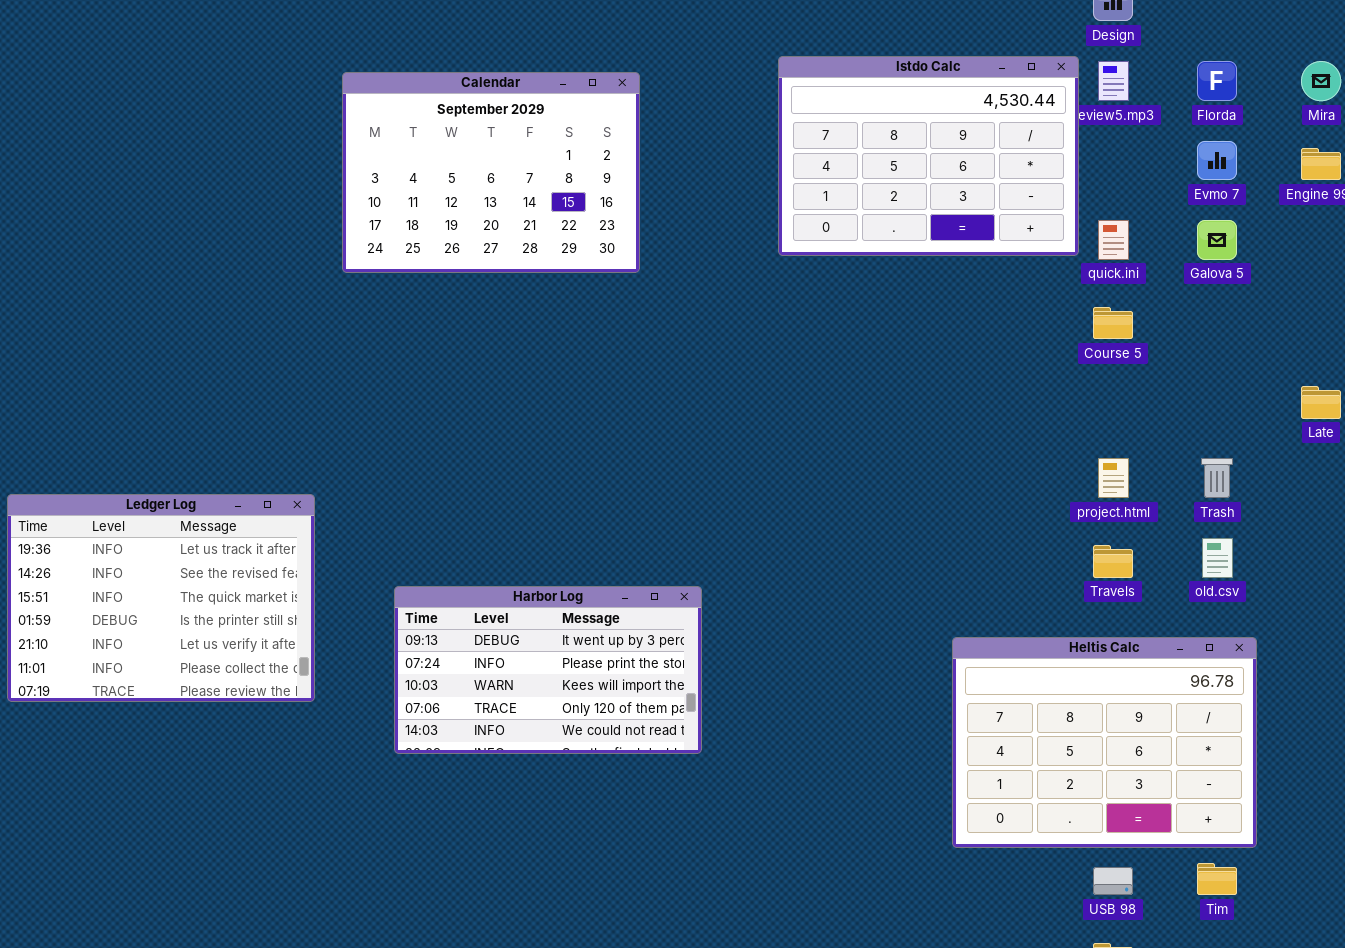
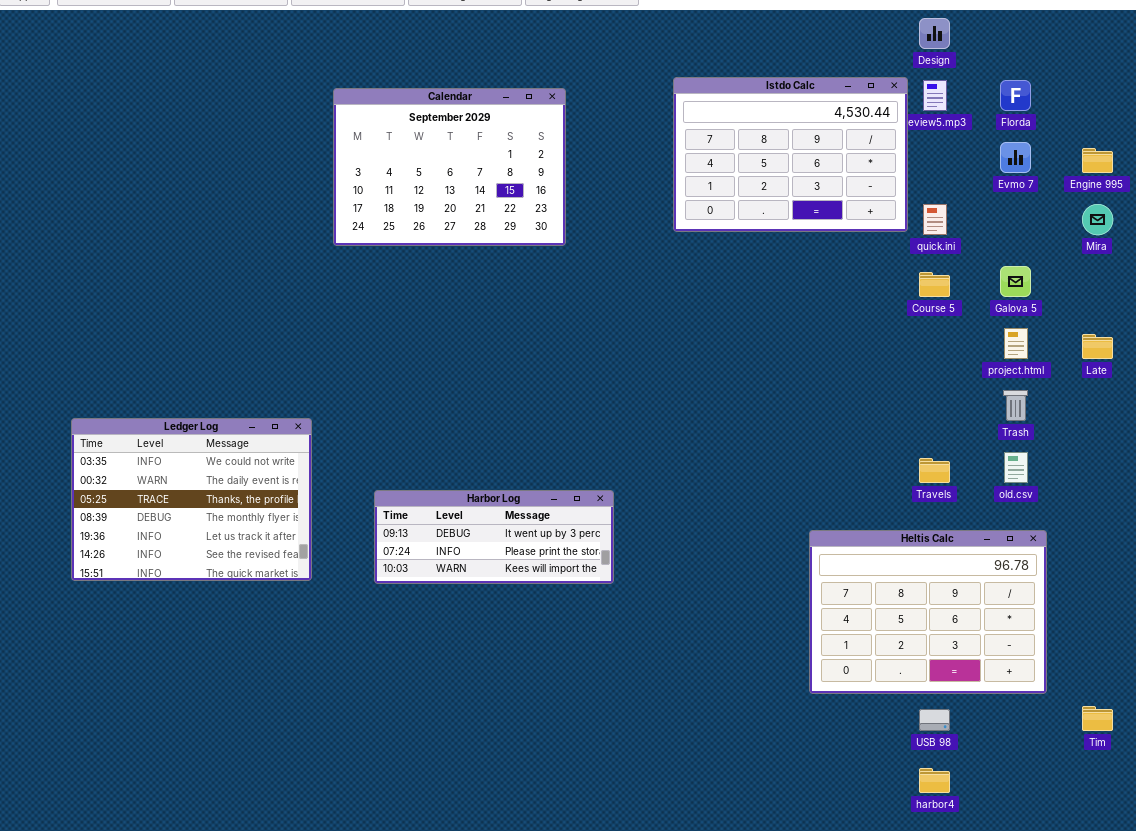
Mira: [1301,61,1341,101] -> [1082,204,1113,235], moved
Galova 5: [1197,220,1237,260] -> [1000,266,1031,297], moved
project.html: [1098,458,1129,498] -> [1004,328,1028,359], moved
Ledger Log: [7,494,315,702] -> [71,418,312,581], scrolled up 4 rows
Harbor Log: [394,586,702,754] -> [374,490,614,584], resized
Tim: [1197,863,1237,895] -> [1082,706,1113,731], moved

